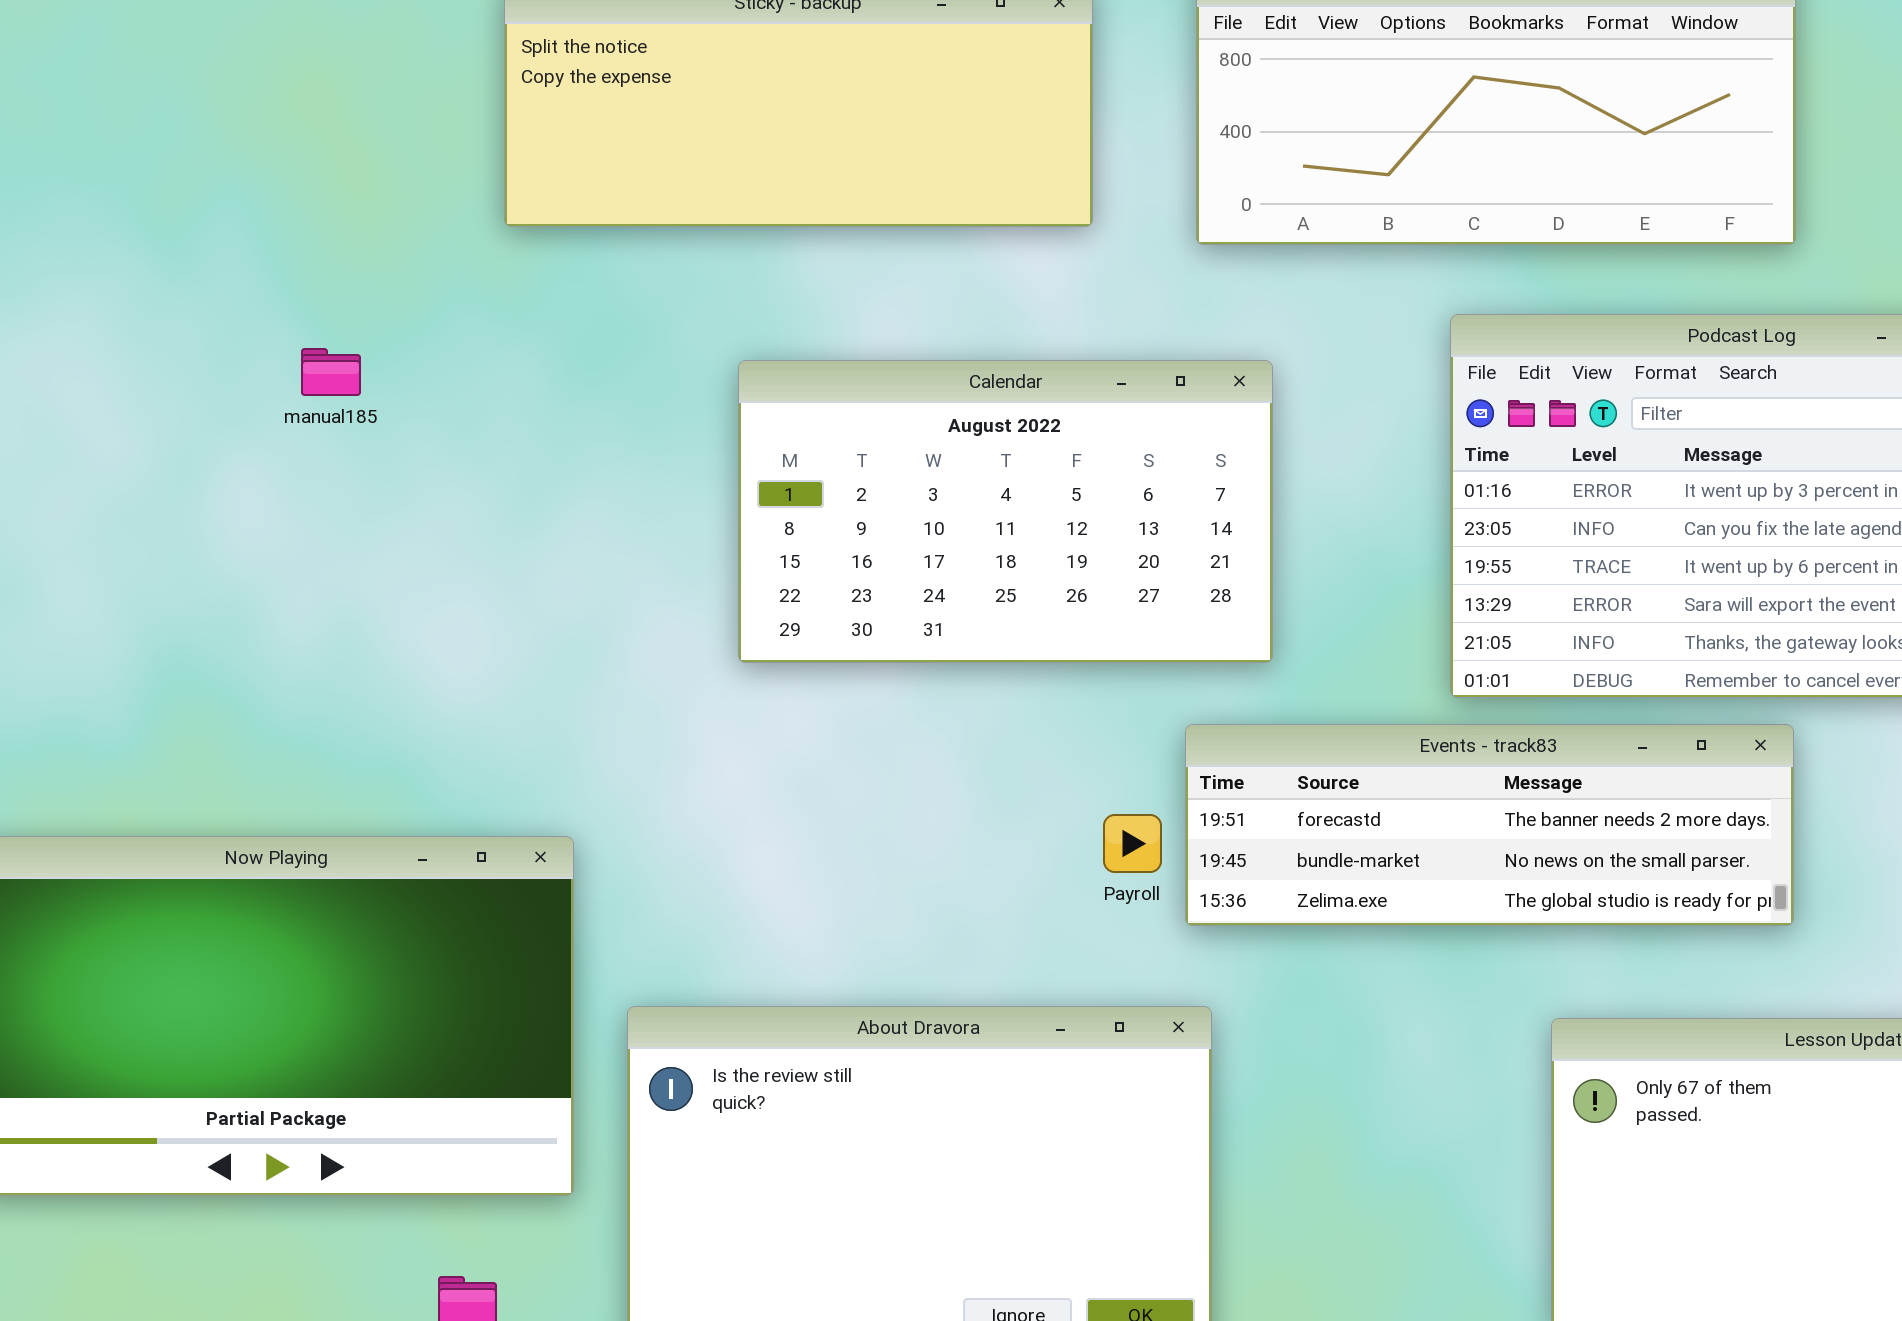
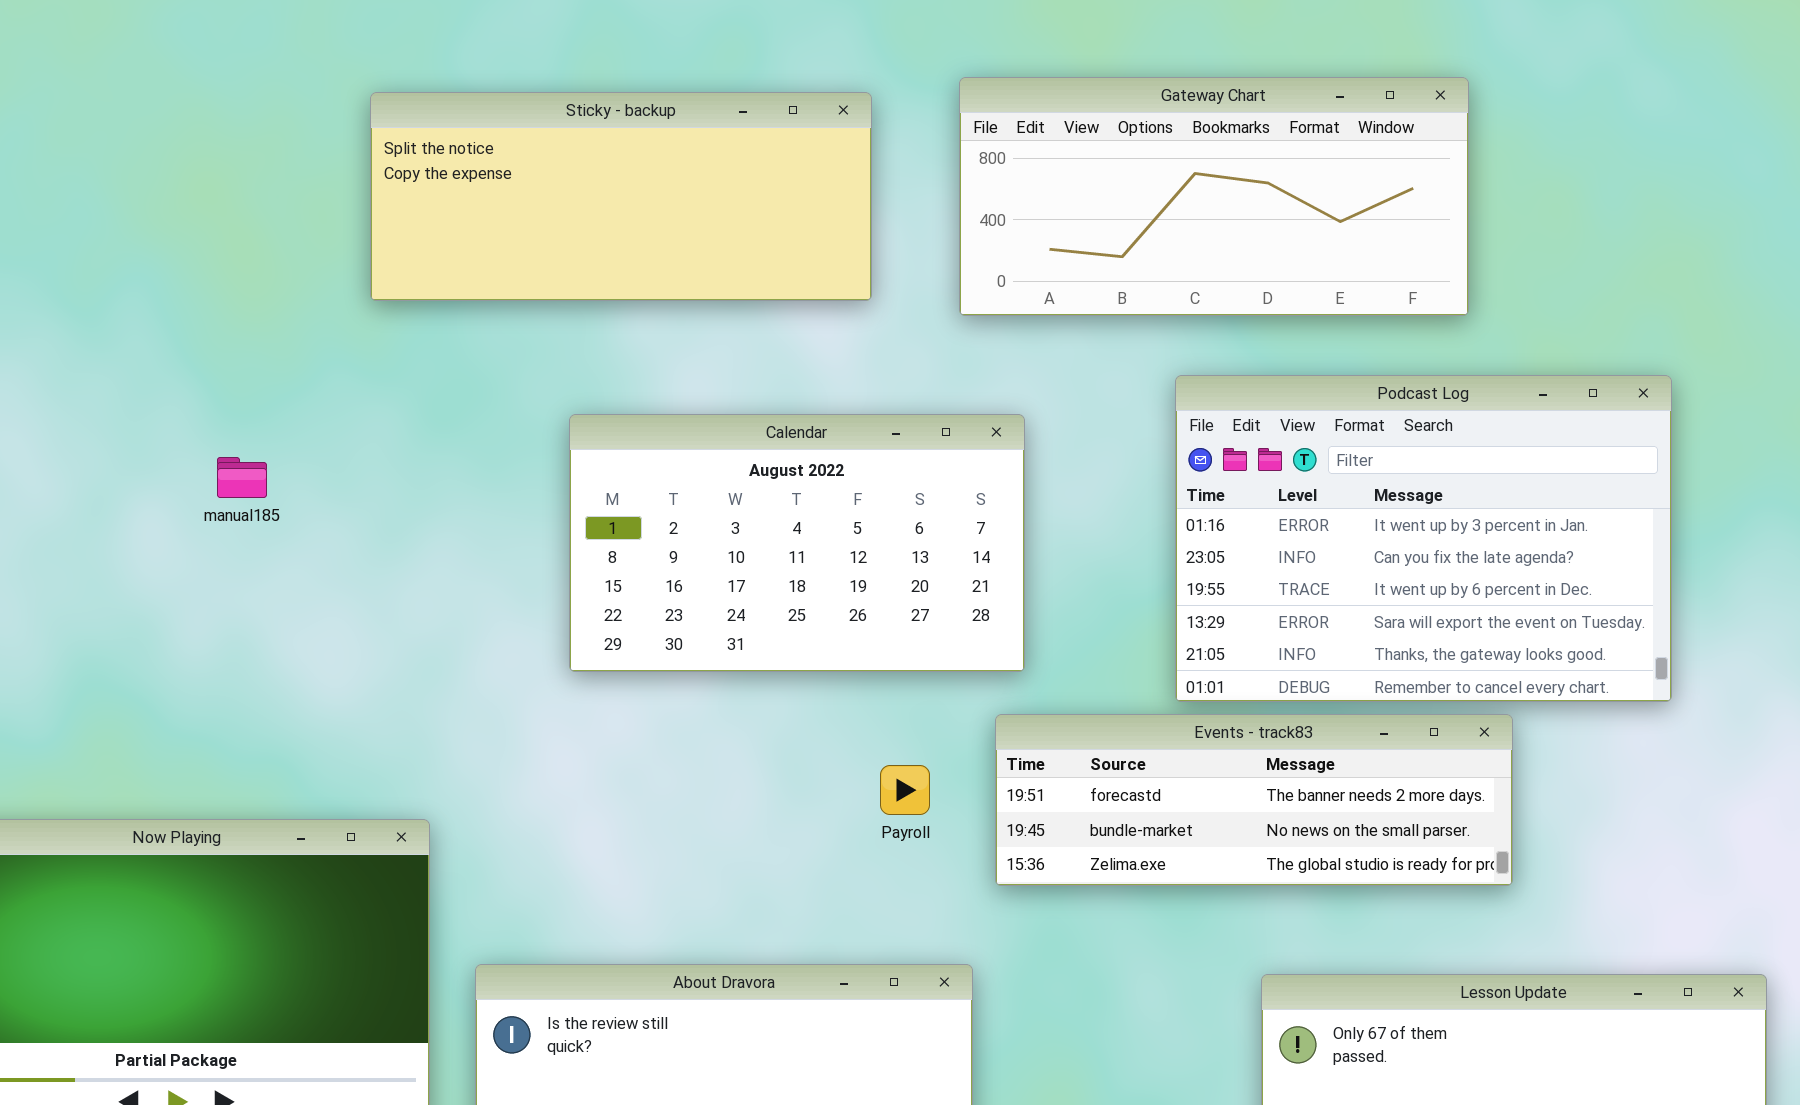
manual185: [301,348,361,396] -> [217,457,267,498], moved
Events - track83: [1185,724,1794,926] -> [995,714,1513,886], moved
Payroll: [1103,814,1162,873] -> [880,765,930,815], moved

